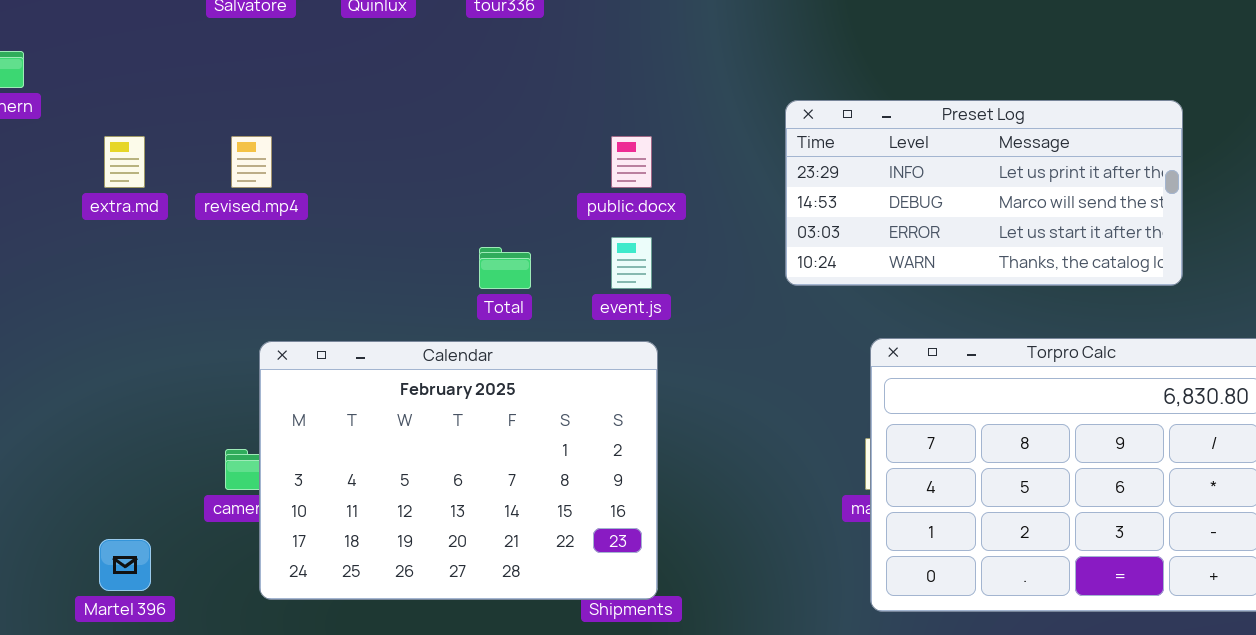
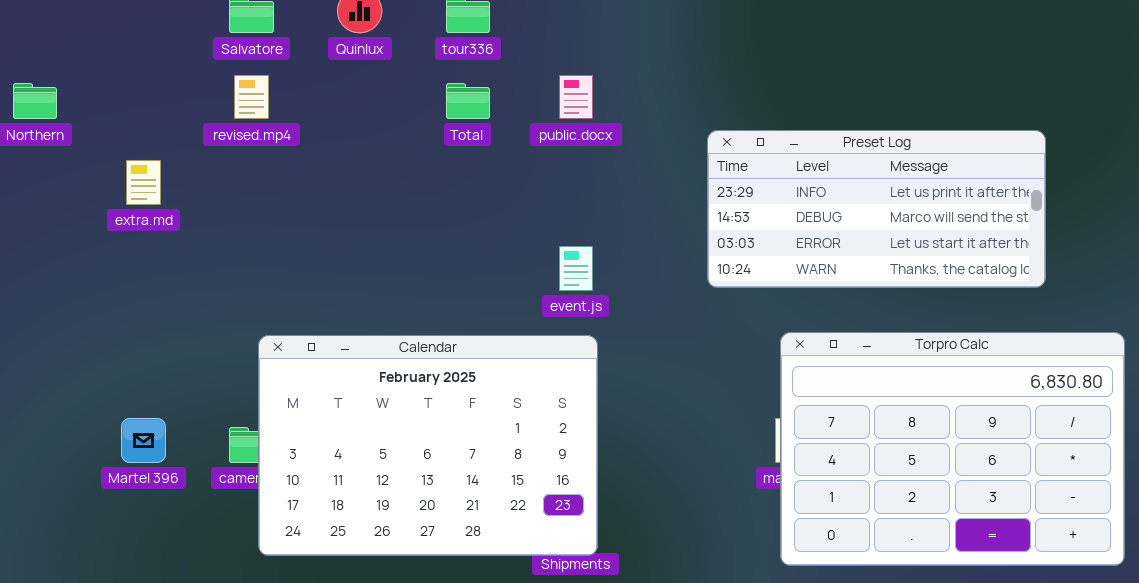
revised.mp4: [231,136,272,188] -> [234,75,269,119], moved
public.docx: [611,136,652,188] -> [559,75,593,119], moved
Total: [479,247,531,289] -> [446,83,490,119], moved
Martel 396: [99,539,151,591] -> [121,418,166,463], moved

